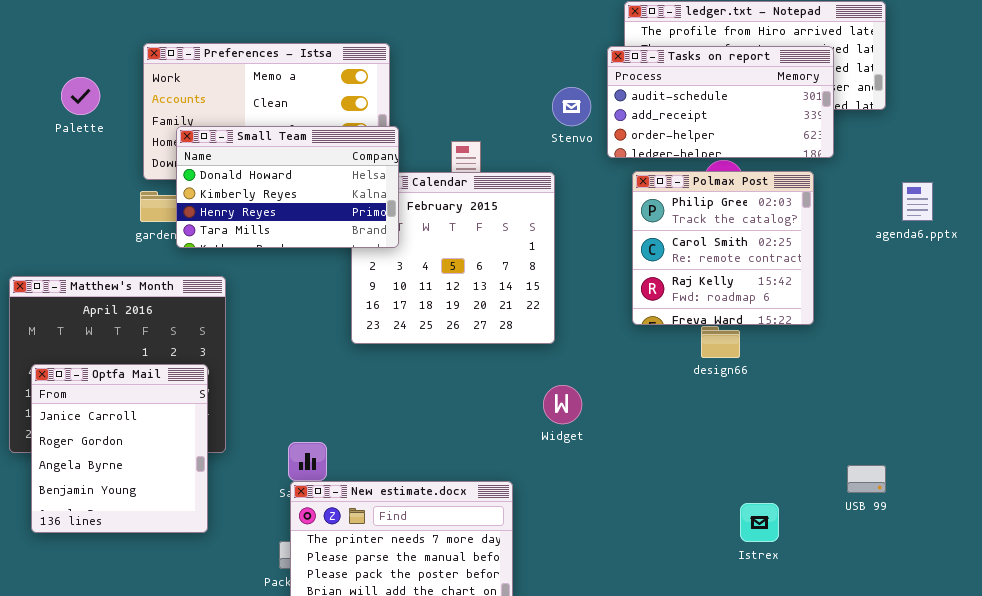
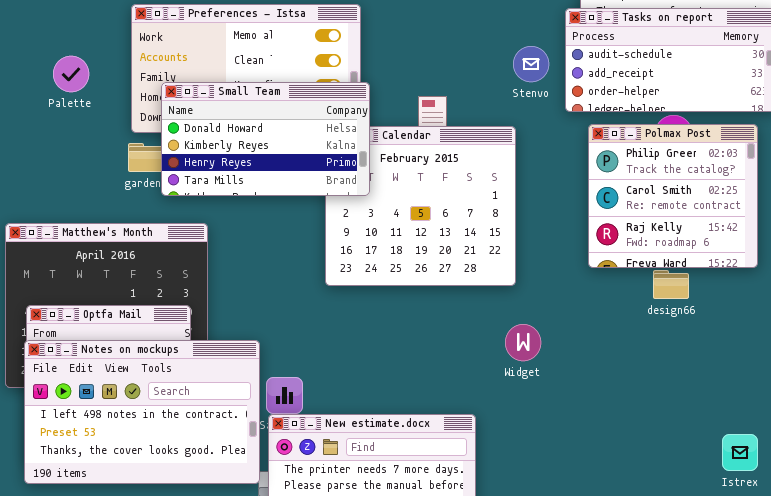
Palette: [61,77,100,115] -> [53,56,89,92], moved
Notes on mockups: none -> [24,340,260,484], opened
Istrex: [740,503,779,542] -> [722,434,758,471], moved

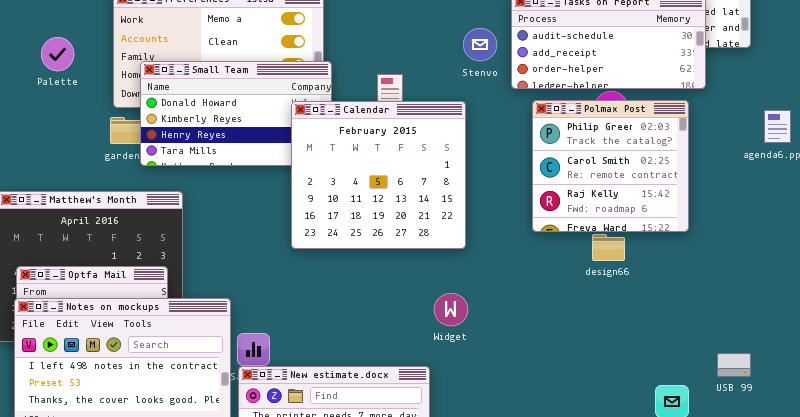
Calendar: [325,126,516,286] -> [291,101,466,249], raised
Widget: [505,324,541,361] -> [434,293,468,326], moved

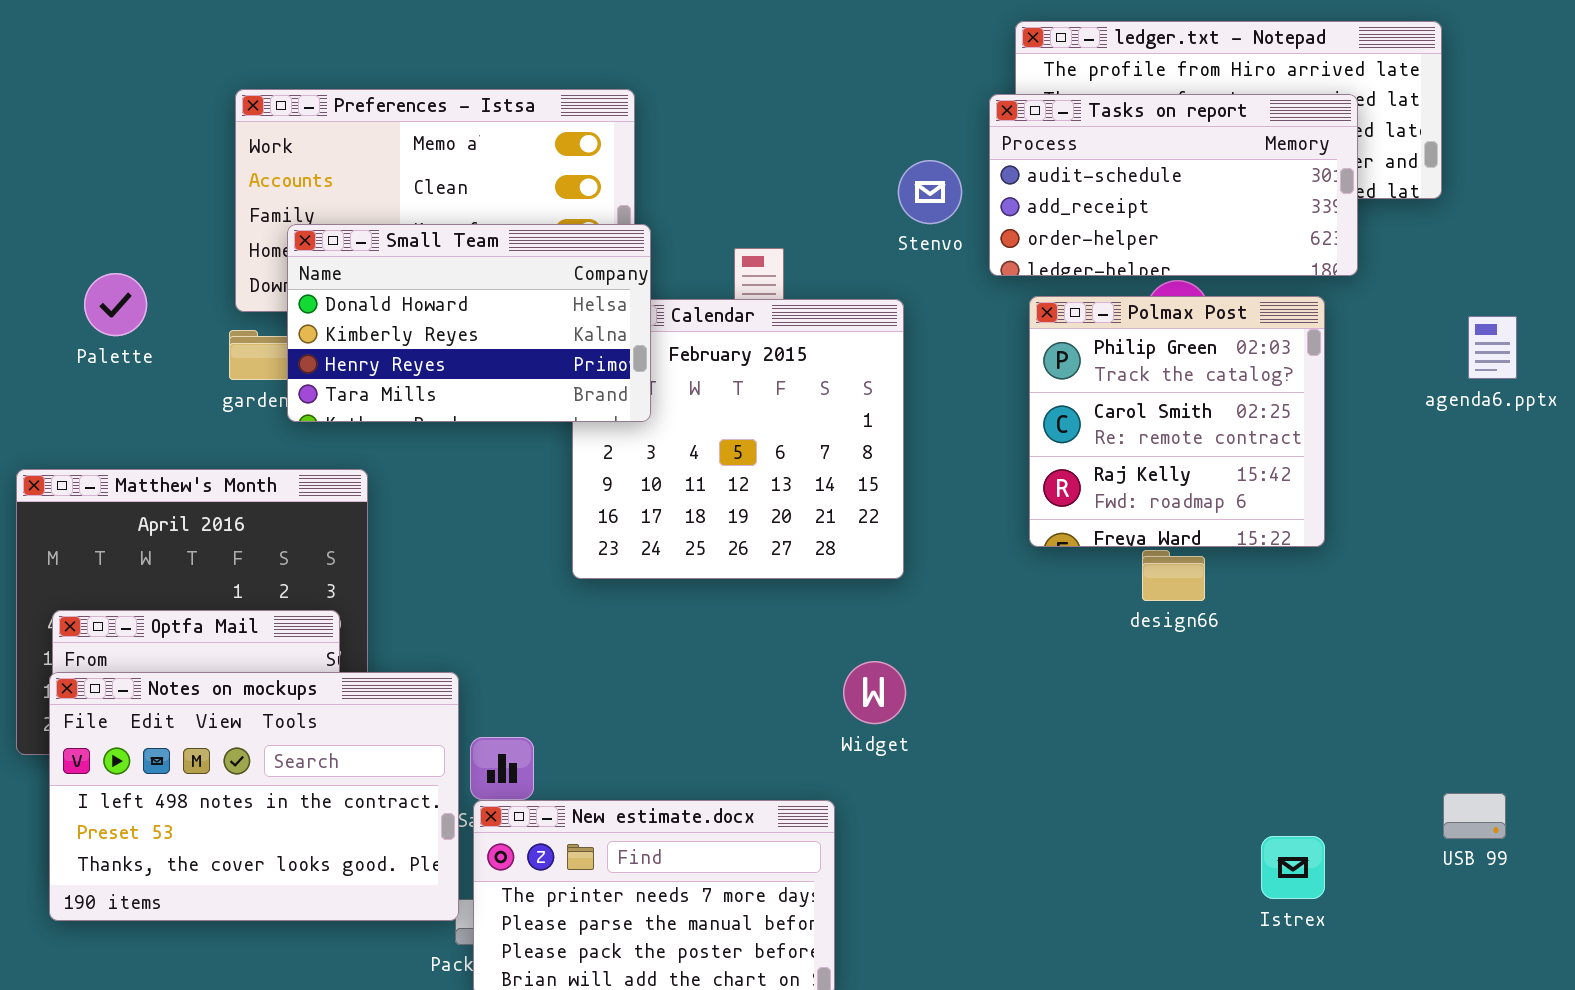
Palette: [41,37,74,71] -> [84,273,147,336], moved
Small Team: [140,61,332,166] -> [287,224,651,422], raised
USB 99: [717,353,751,377] -> [1443,793,1506,839], moved

